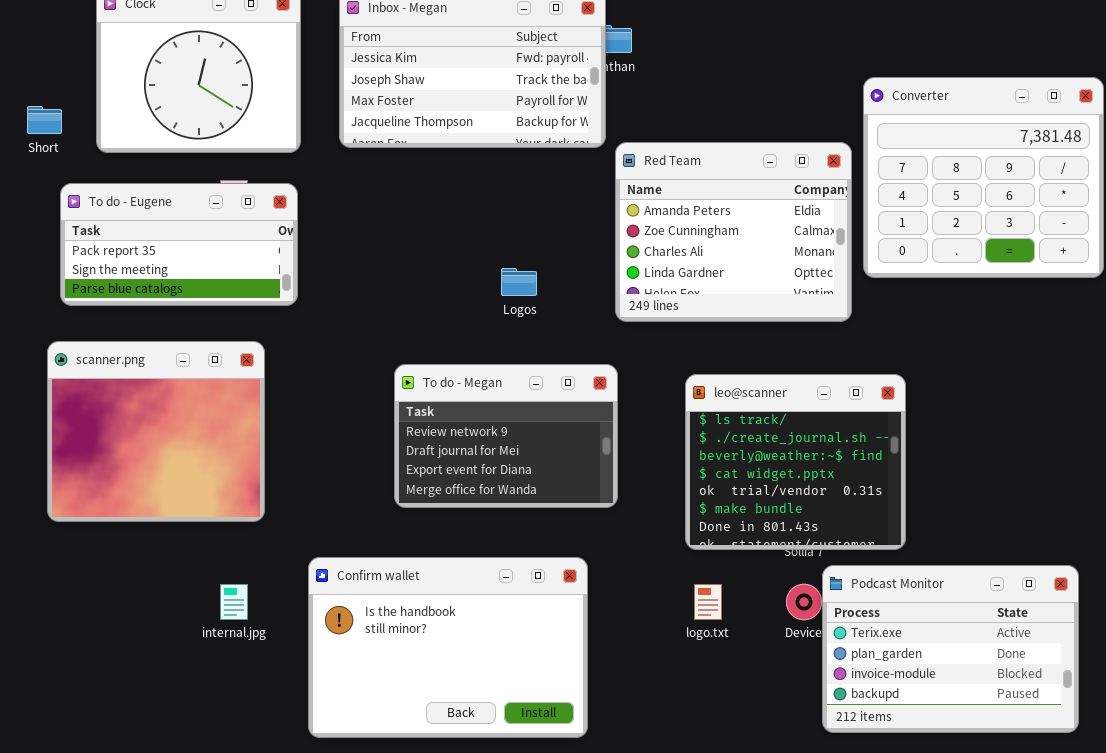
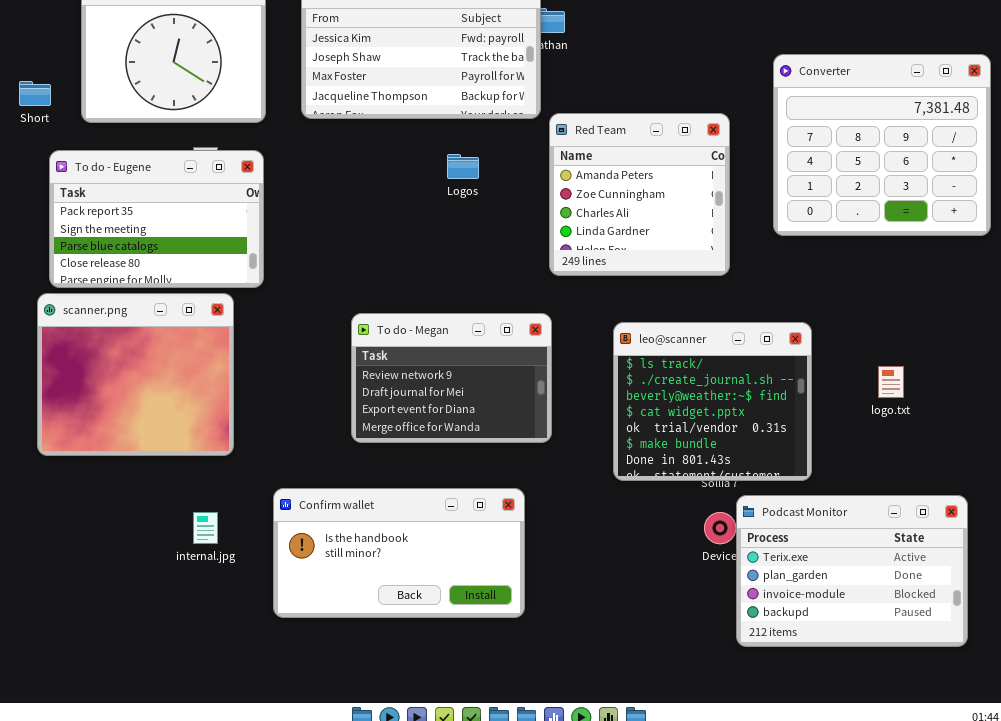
Red Team: [615,142,852,322] -> [549,113,730,276], resized
To do - Eugene: [60,183,298,306] -> [49,150,264,288], resized
Logos: [501,268,537,296] -> [447,154,479,179], moved
Confirm wallet: [308,557,588,738] -> [273,488,525,618], resized
logo.txt: [694,584,722,620] -> [878,366,904,398], moved

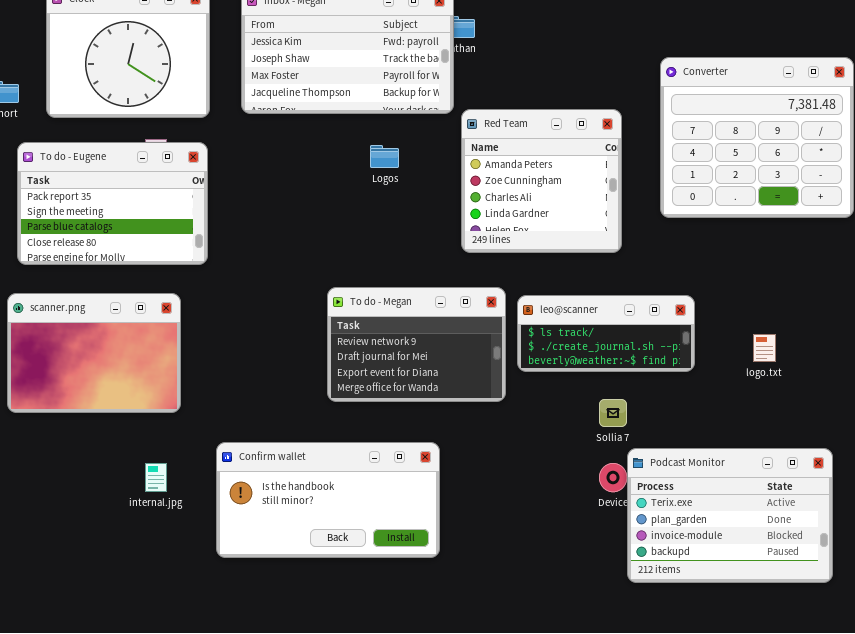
scanner.png: [37,293,234,456] -> [7,293,181,413], resized
To do - Megan: [351,313,552,443] -> [327,287,506,402], moved
leo@scanner: [613,322,812,481] -> [517,295,695,372], resized

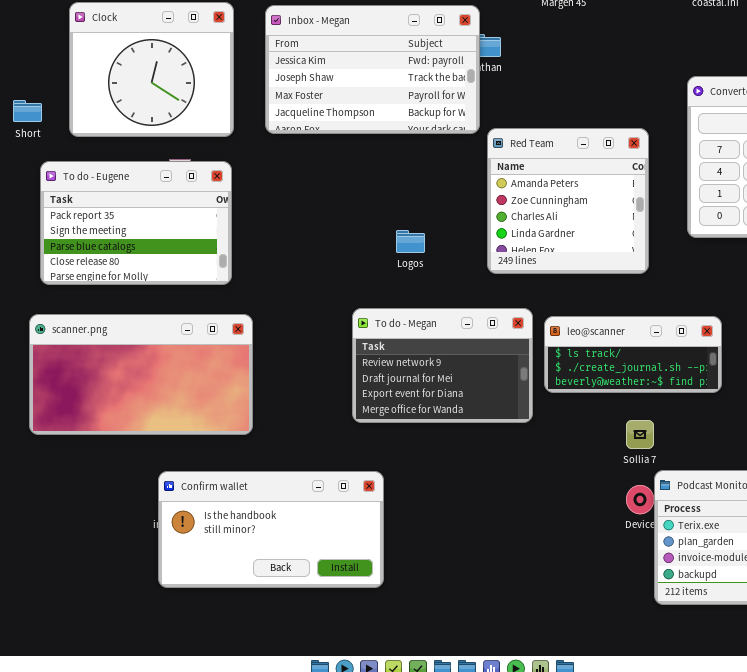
Logos: [370,145,399,168] -> [396,230,425,253], moved
scanner.png: [7,293,181,413] -> [29,314,253,435], resized
Confirm wallet: [216,442,440,558] -> [158,471,384,588], moved

